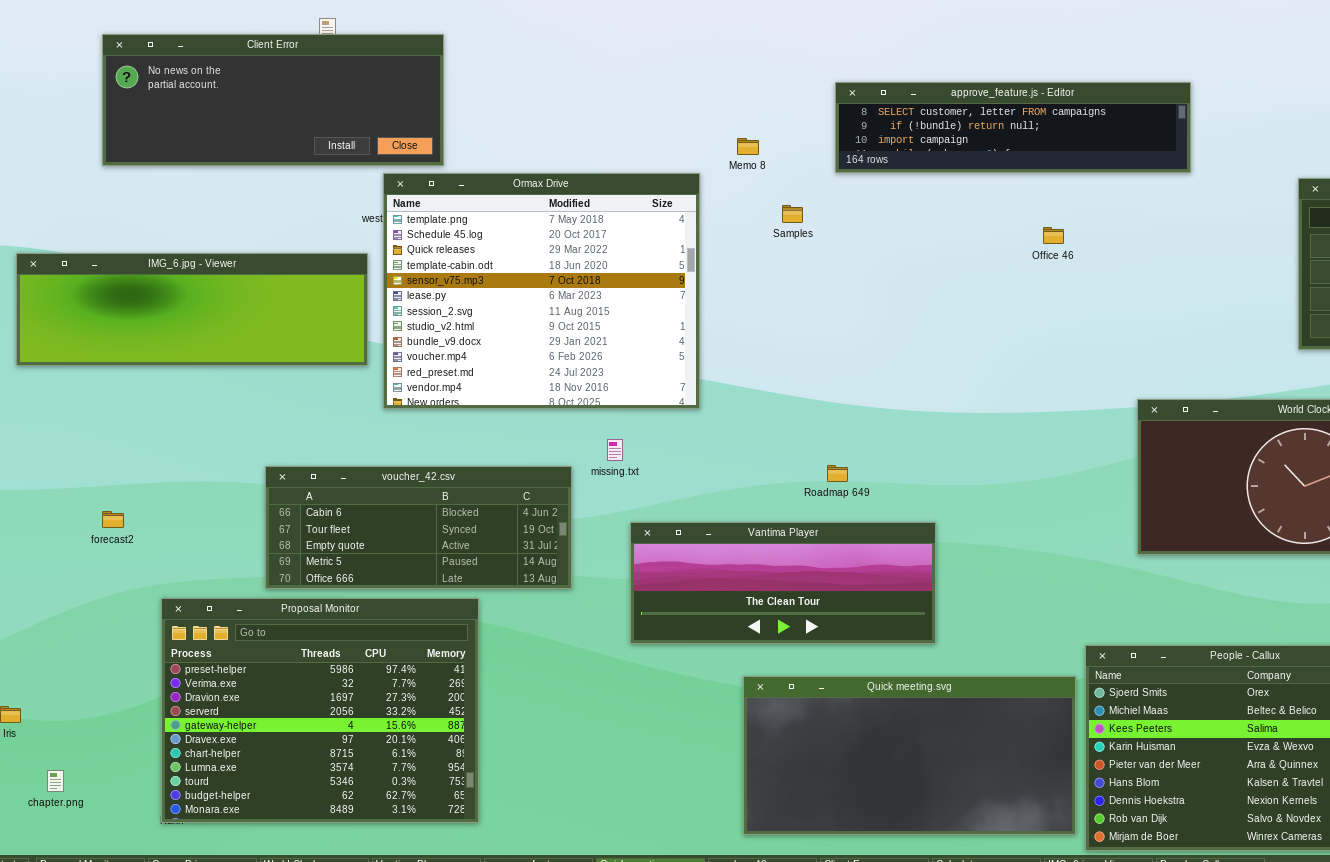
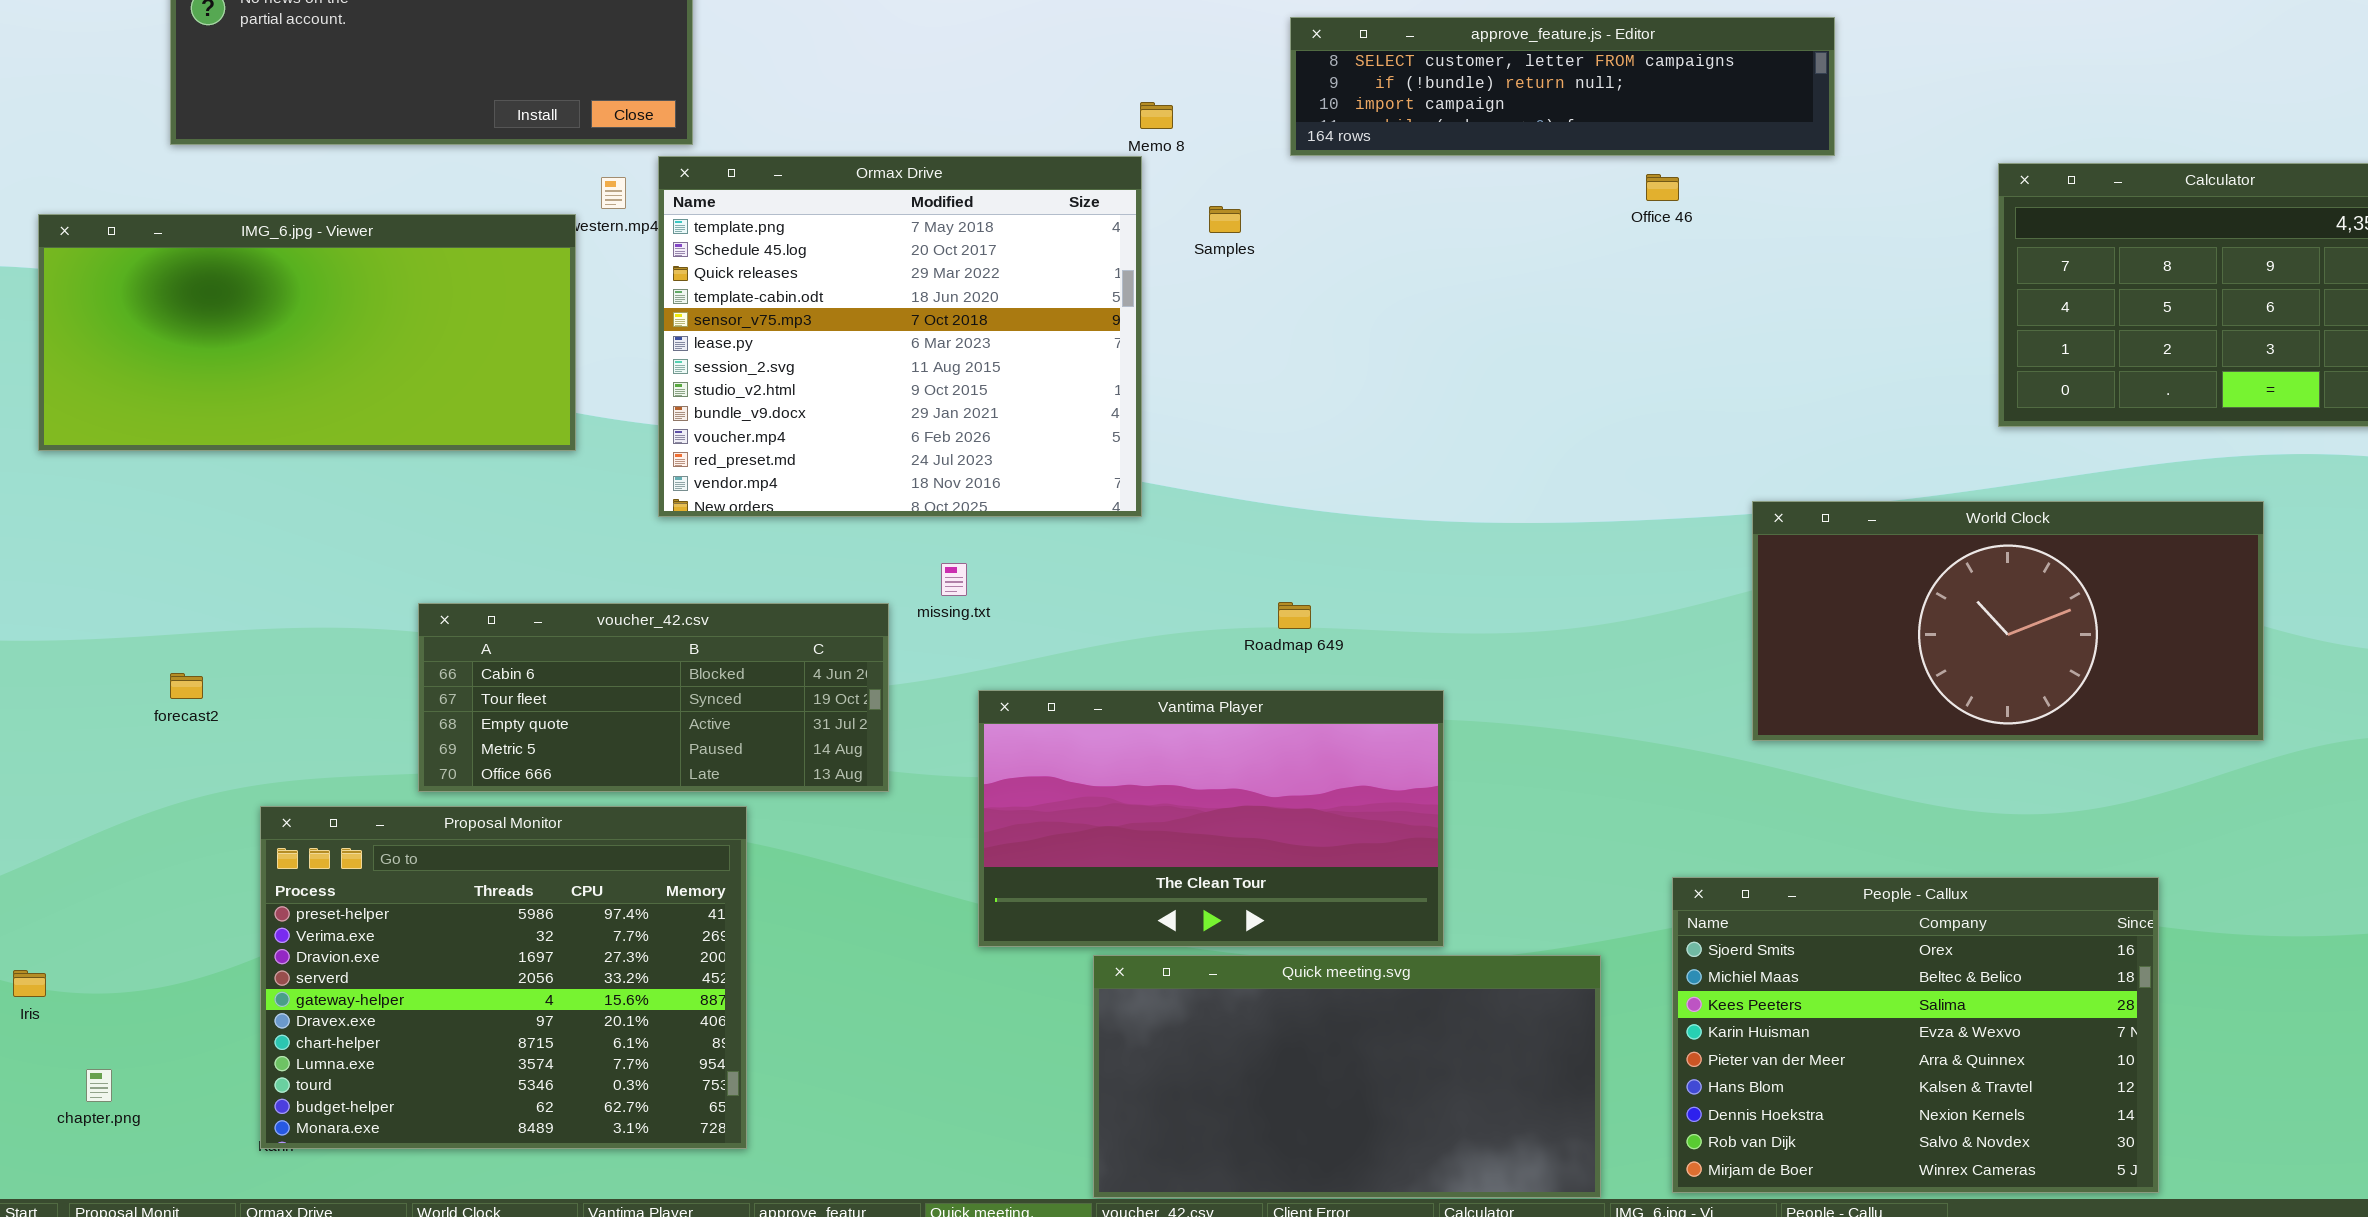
Ormax Drive: [383,173,700,409] -> [658,156,1142,517], moved
Office 46: [1043,227,1064,244] -> [1646,174,1679,201], moved
IMG_6.jpg - Viewer: [16,253,368,366] -> [38,214,576,451], resized
Vantima Player: [630,522,936,644] -> [978,690,1444,947], resized
Quick meeting.svg: [743,676,1076,835] -> [1093,955,1601,1198], moved

